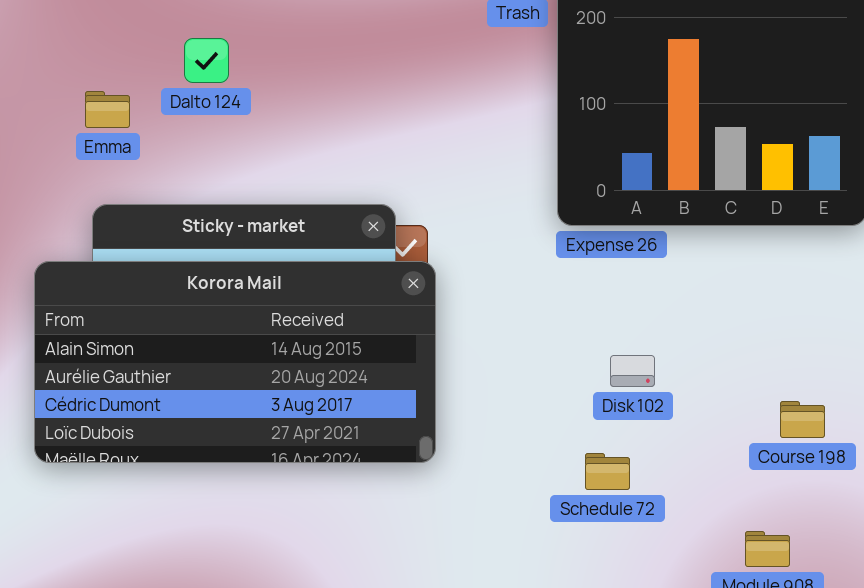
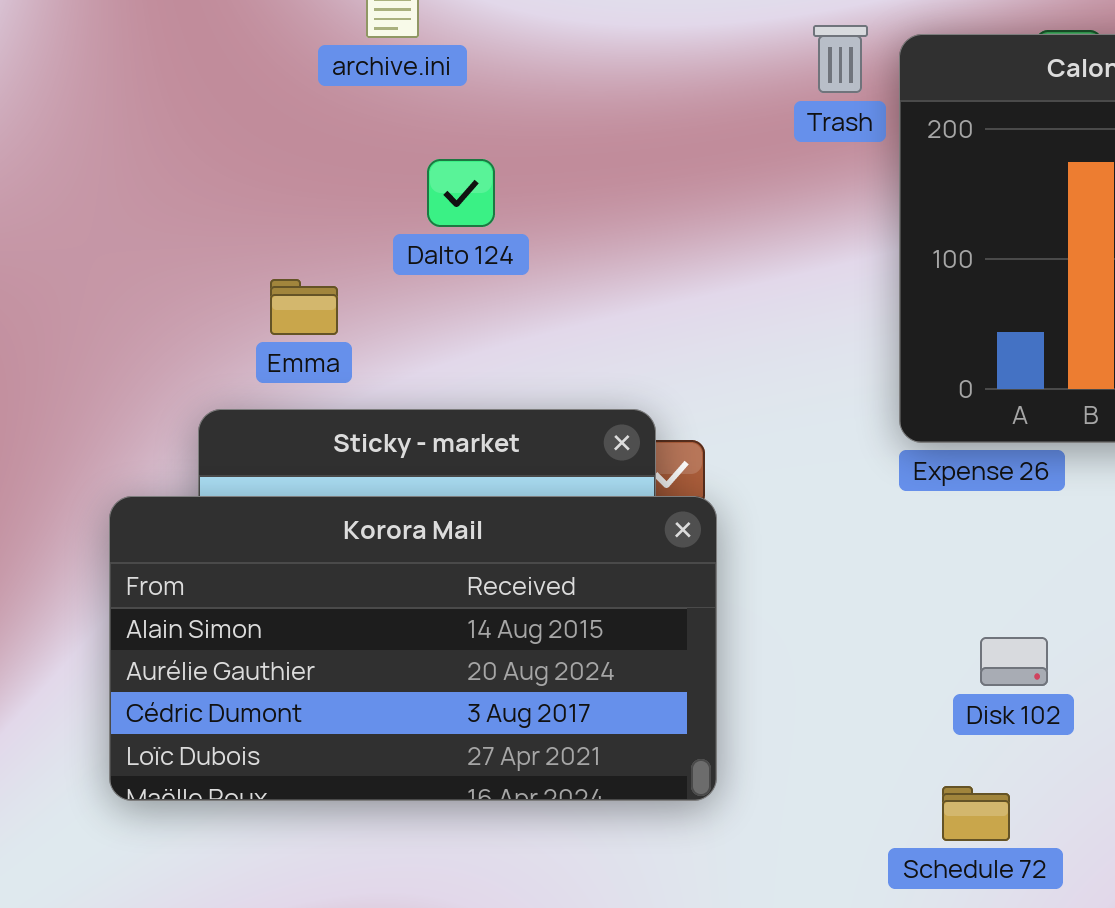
Dalto 124: [184,38,229,83] -> [427,159,495,227], moved
Emma: [85,91,130,128] -> [270,279,338,335], moved

